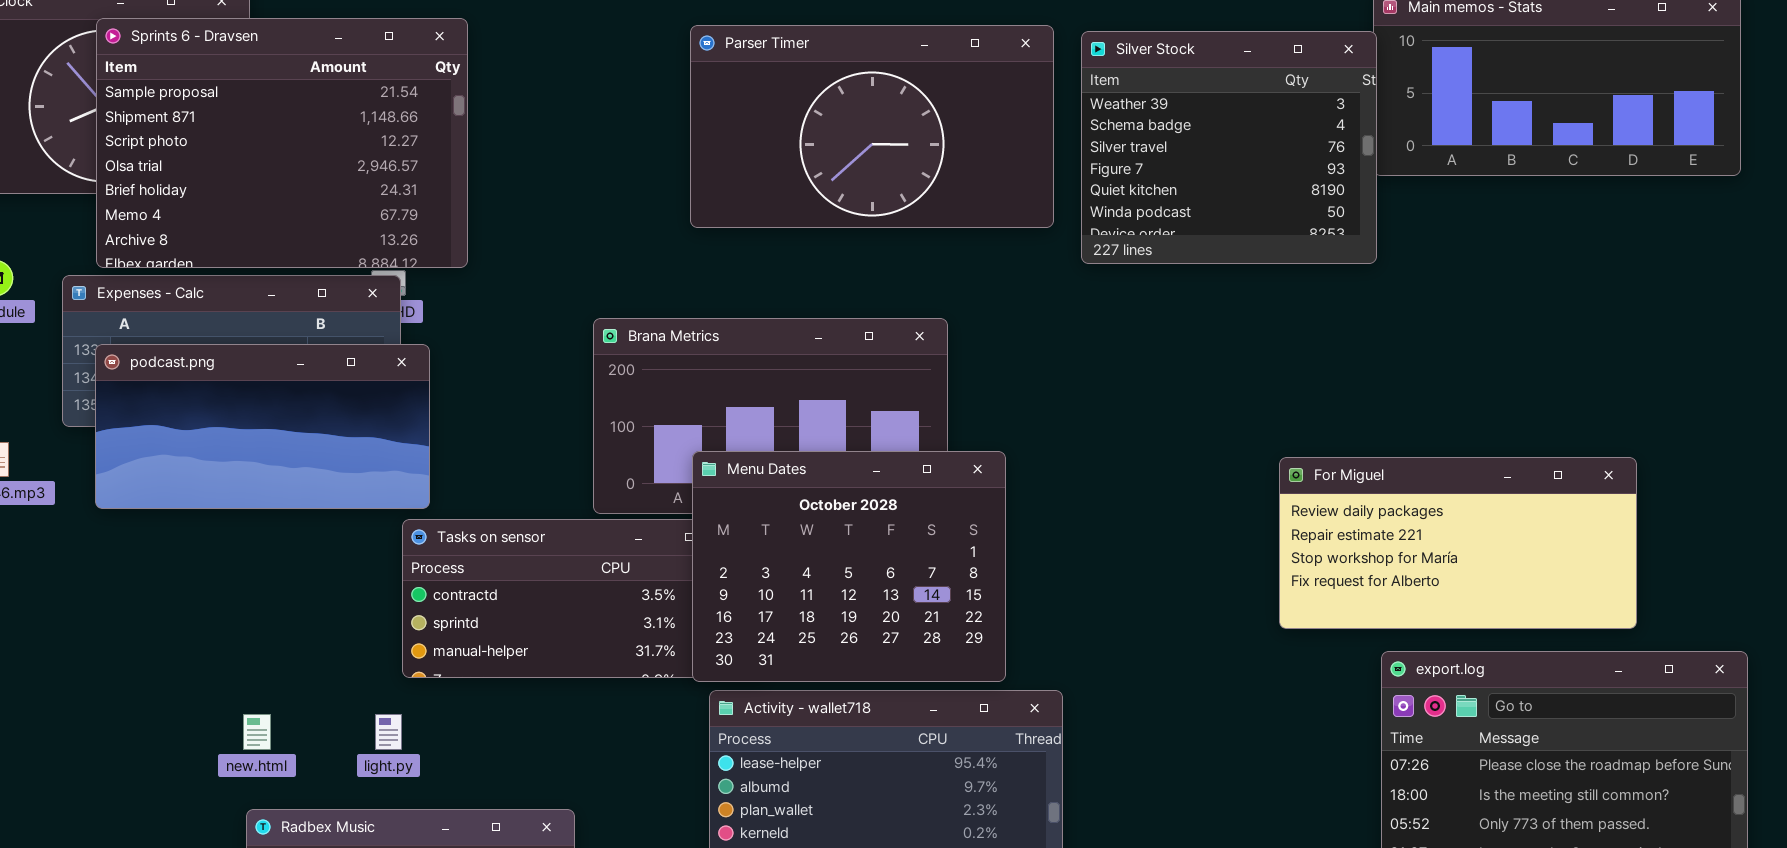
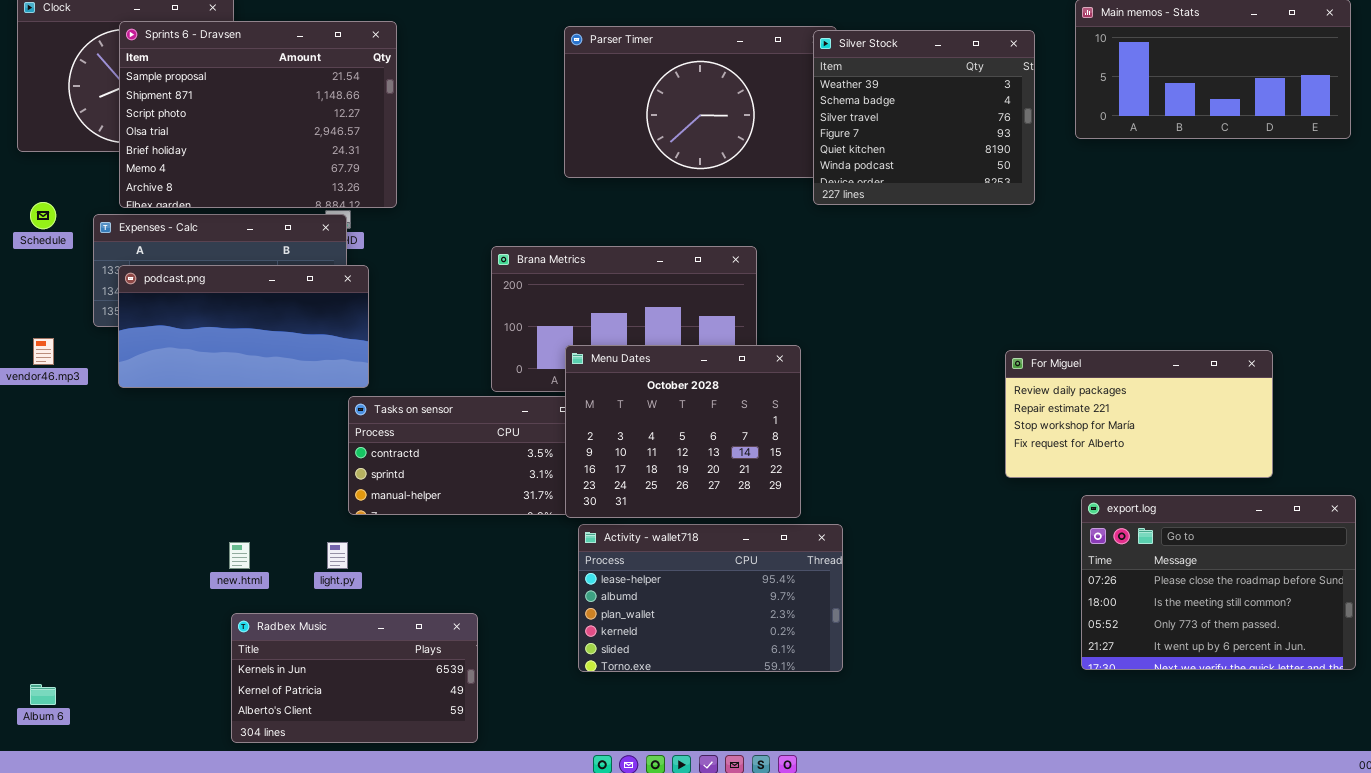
Silver Stock: [1081,31,1377,264] -> [813,30,1035,205], moved

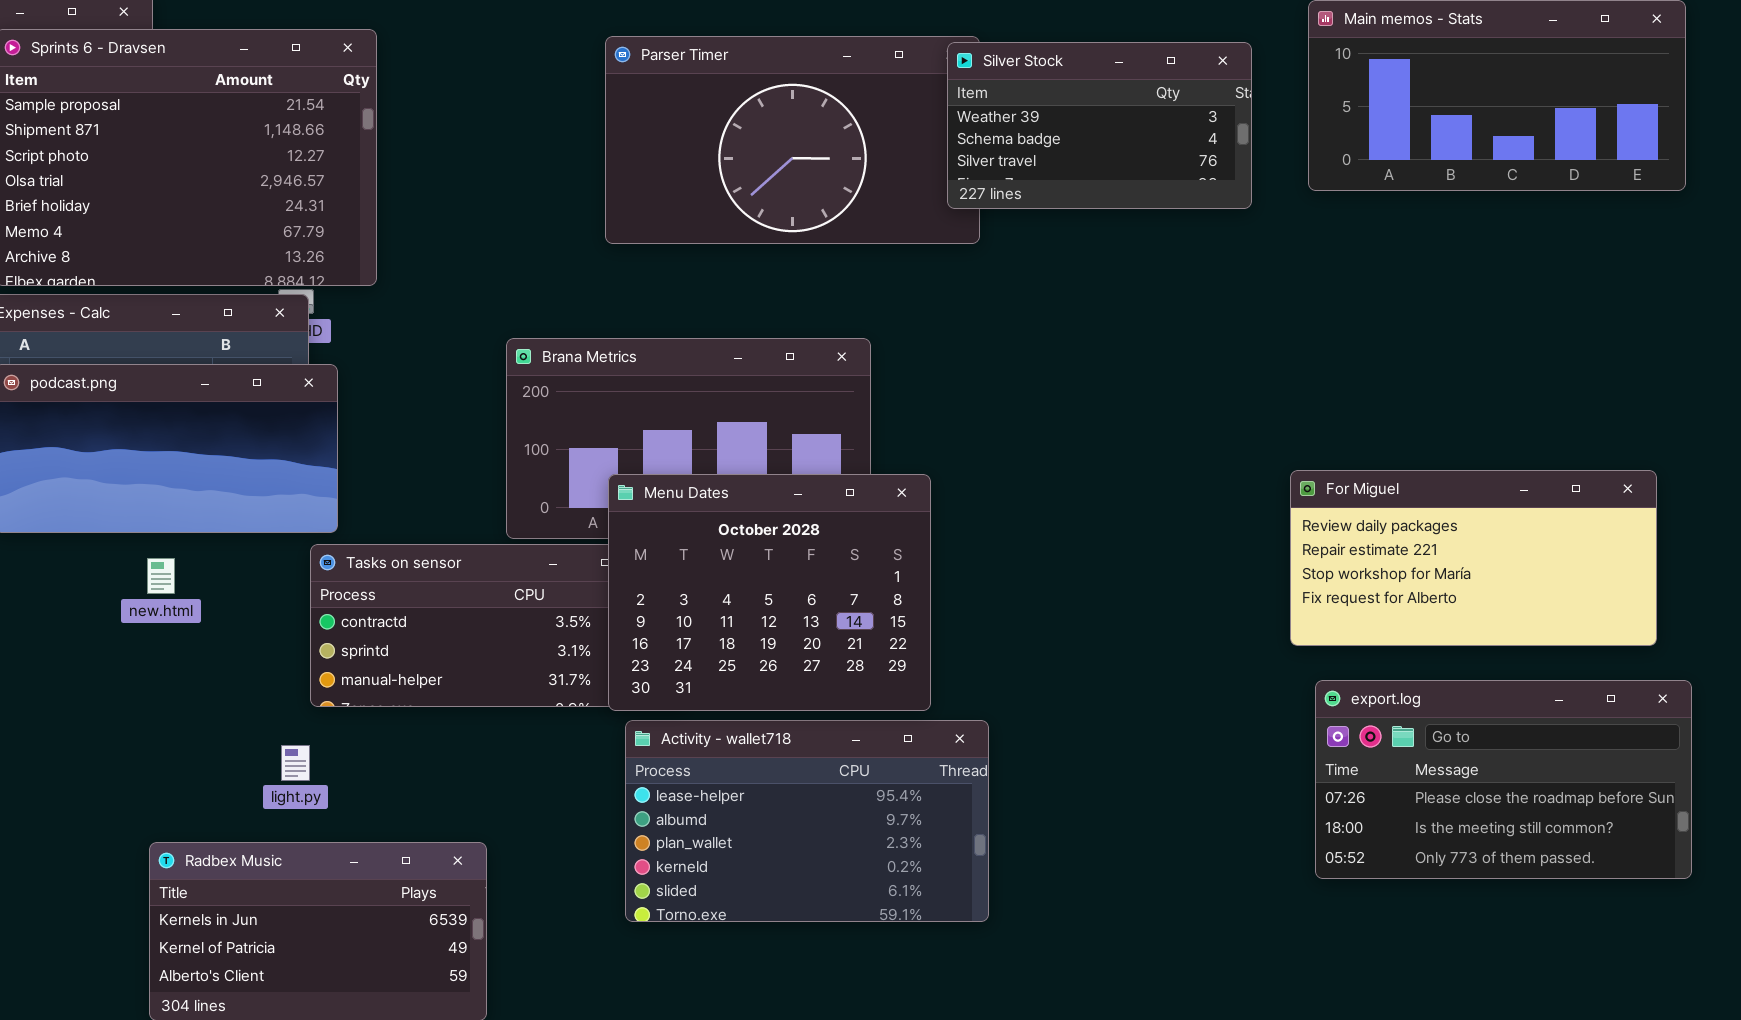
Silver Stock: [813,30,1035,205] -> [947,42,1252,209], resized
For Miguel: [1005,350,1273,478] -> [1290,470,1657,646], moved
export.log: [1081,495,1356,670] -> [1315,680,1692,879], resized
new.html: [229,542,250,569] -> [147,558,175,594], moved

